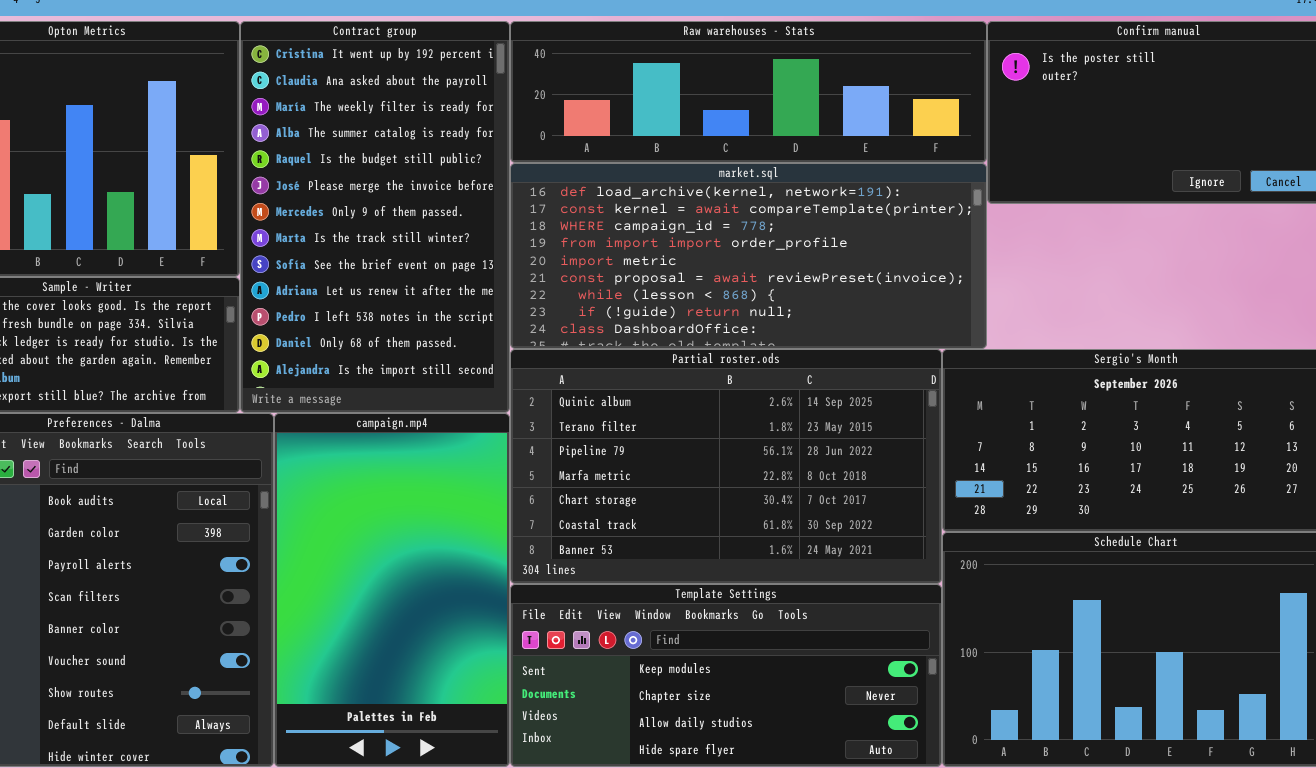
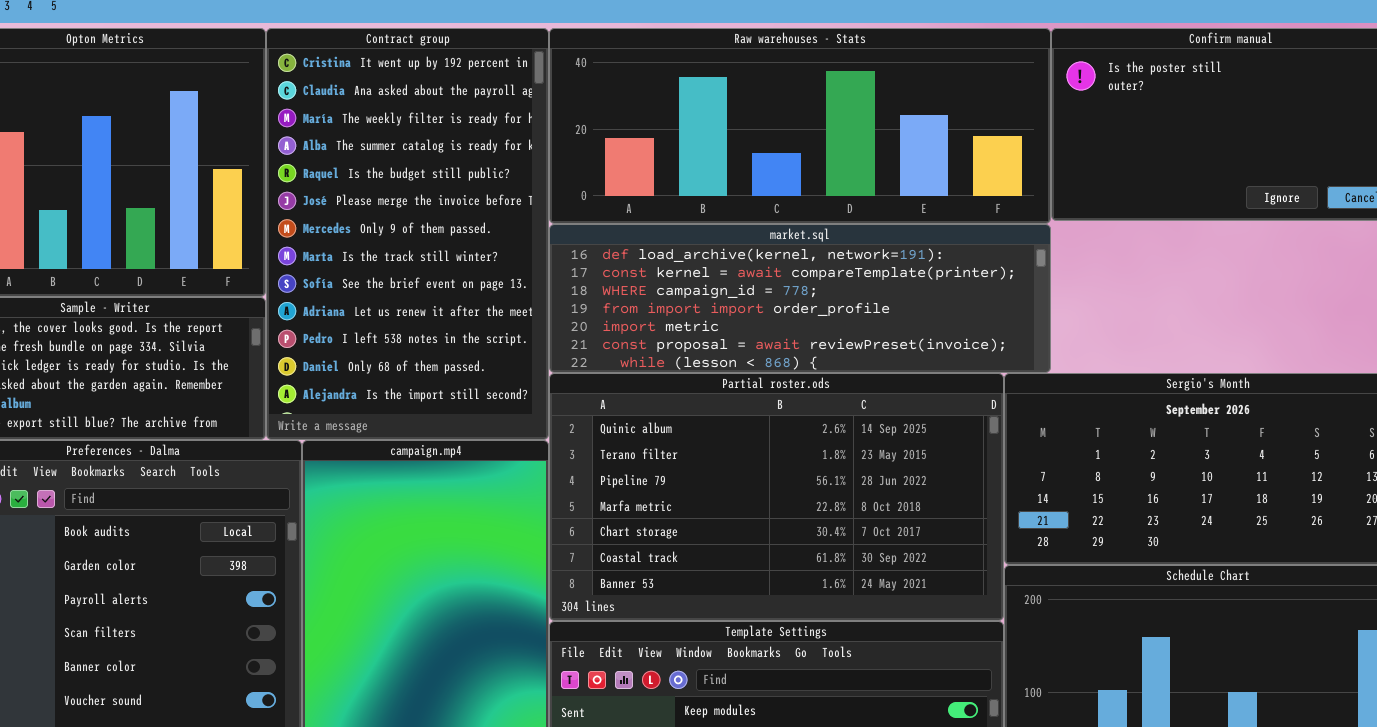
Raw warehouses - Stats: [510,21,987,163] -> [549,28,1051,224], resized
market.sql: [510,163,987,349] -> [549,224,1051,373], resized

